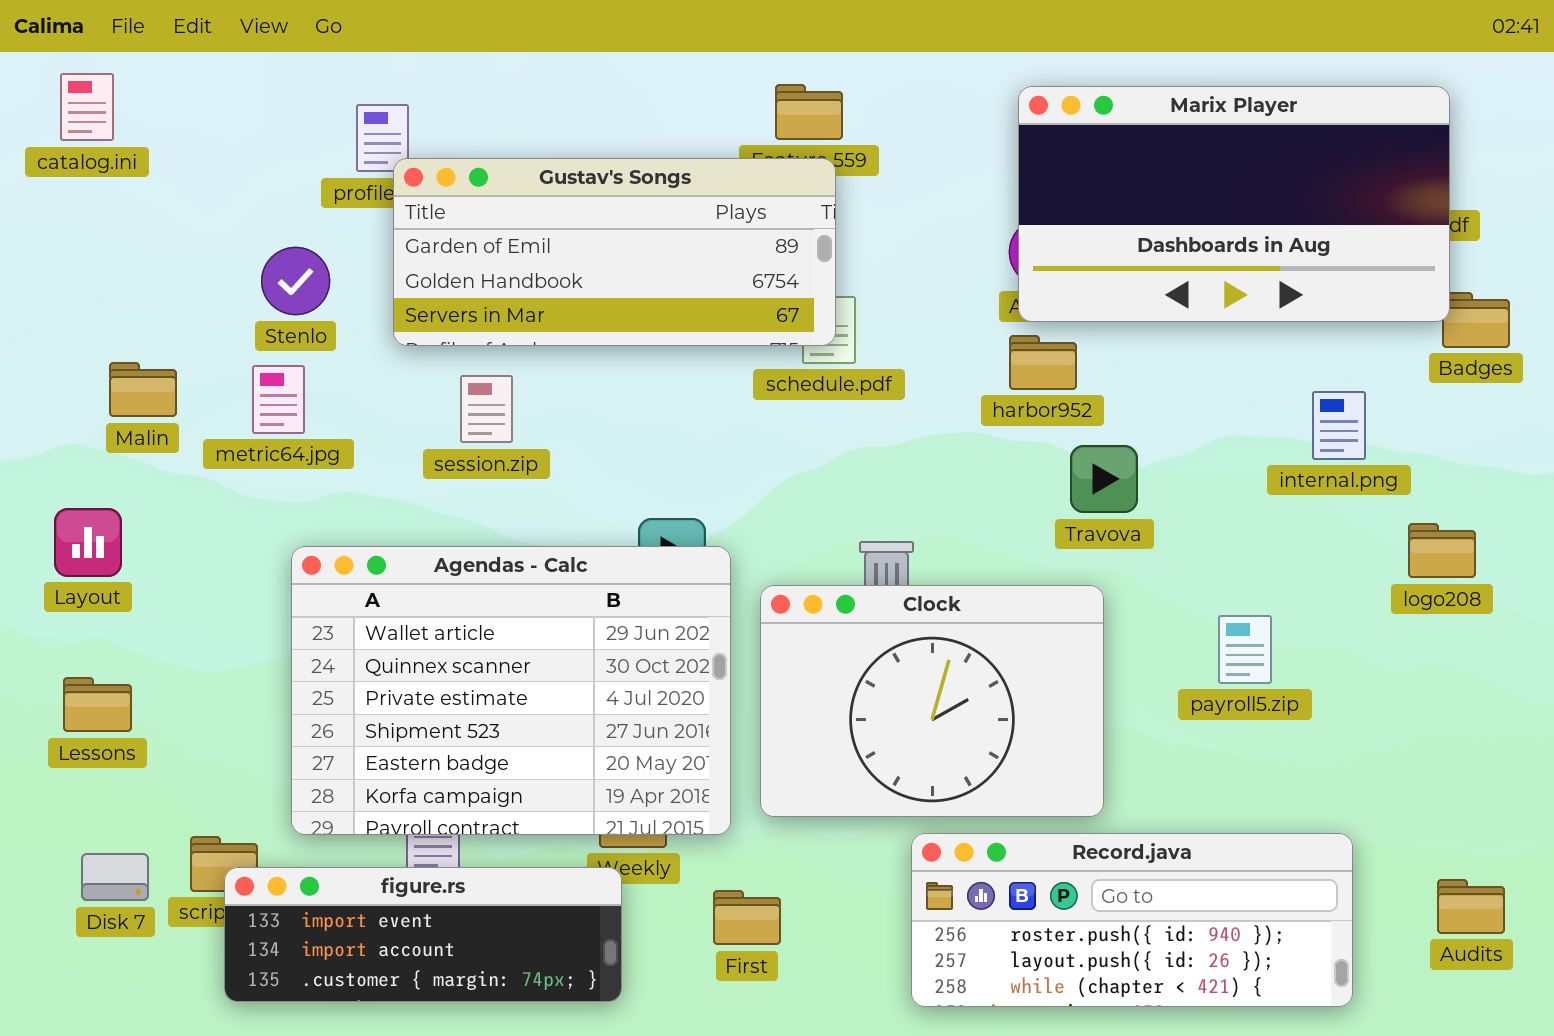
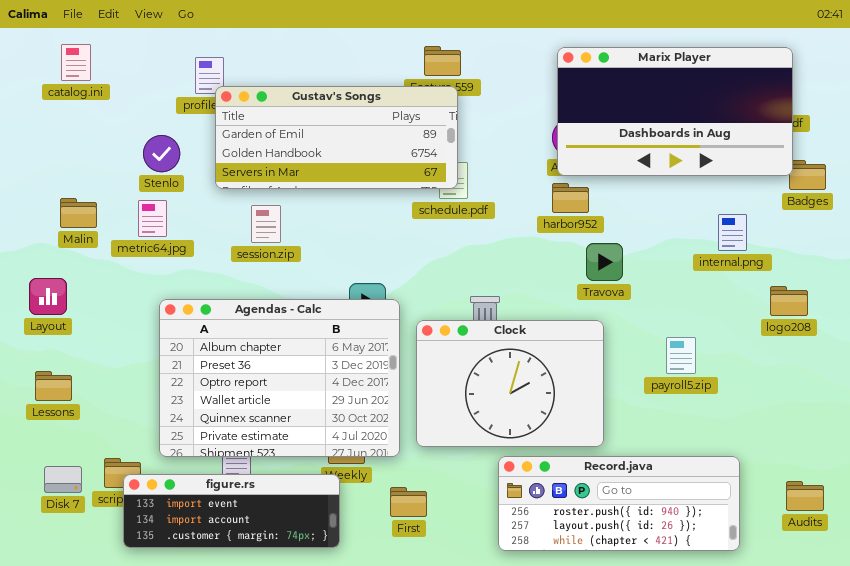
catalog.ini: [60,73,114,141] -> [61,44,91,81], moved
Agendas - Calc: [291,546,731,835] -> [159,299,400,457], scrolled up 3 rows

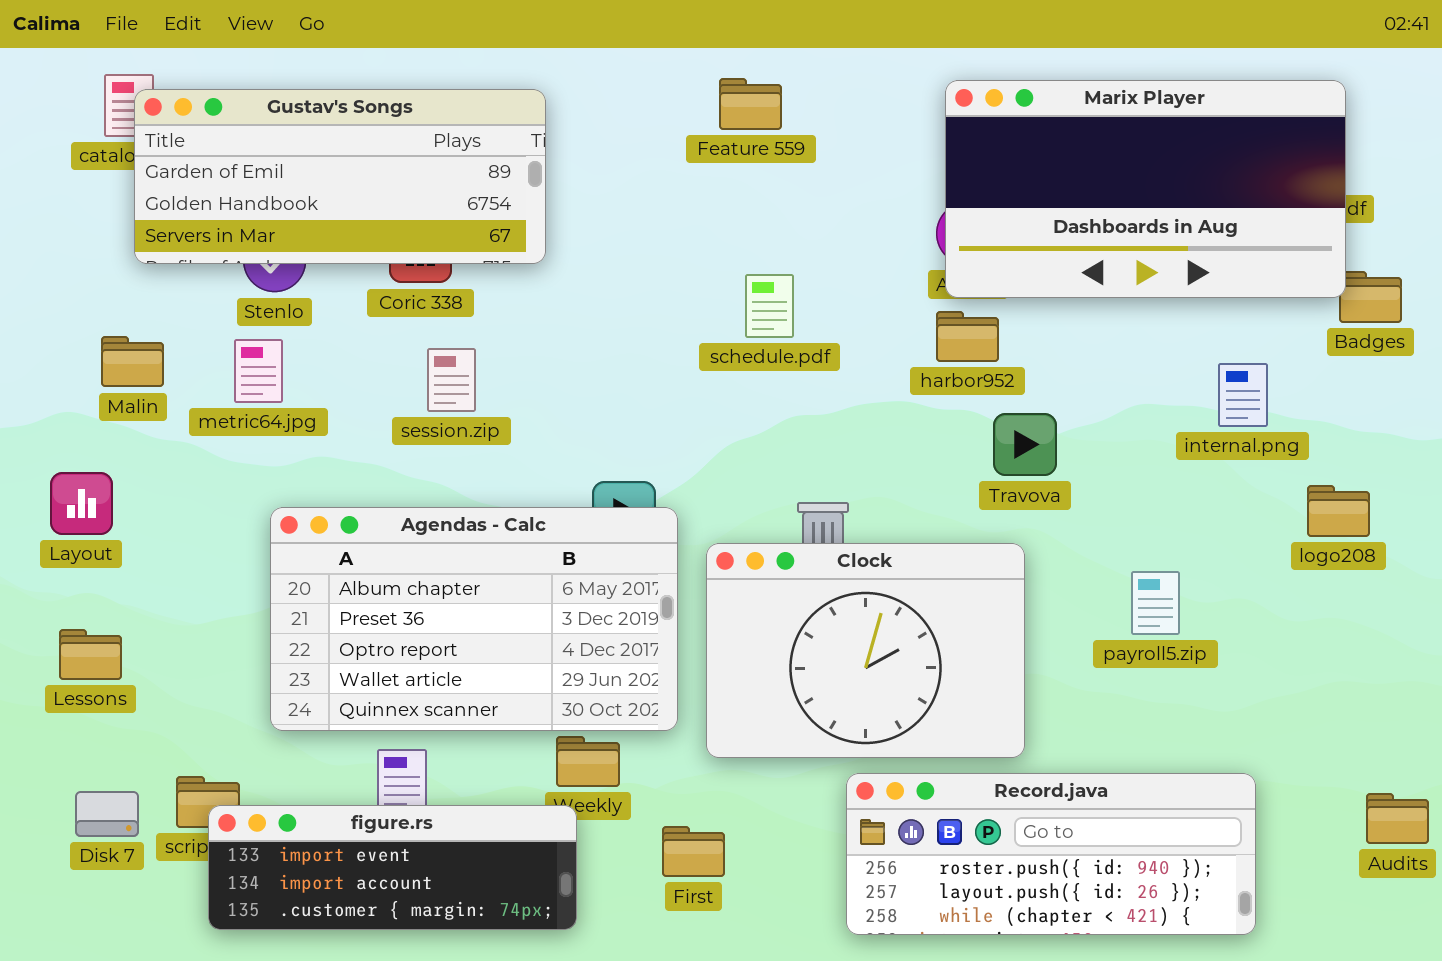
Gustav's Songs: [215,86,458,189] -> [134,89,546,264], moved
Agendas - Calc: [159,299,400,457] -> [270,507,678,731], resized
Audits: [786,481,824,511] -> [1366,793,1429,844], moved

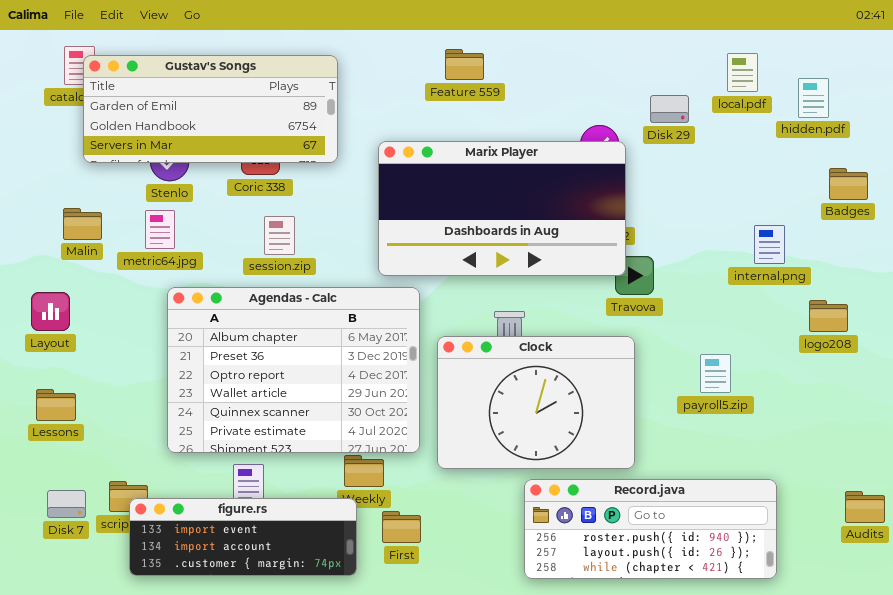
Marix Player: [945,80,1346,298] -> [378,141,626,276], moved
Agendas - Calc: [270,507,678,731] -> [167,287,420,453], resized
First: [662,826,725,877] -> [382,511,421,543], moved

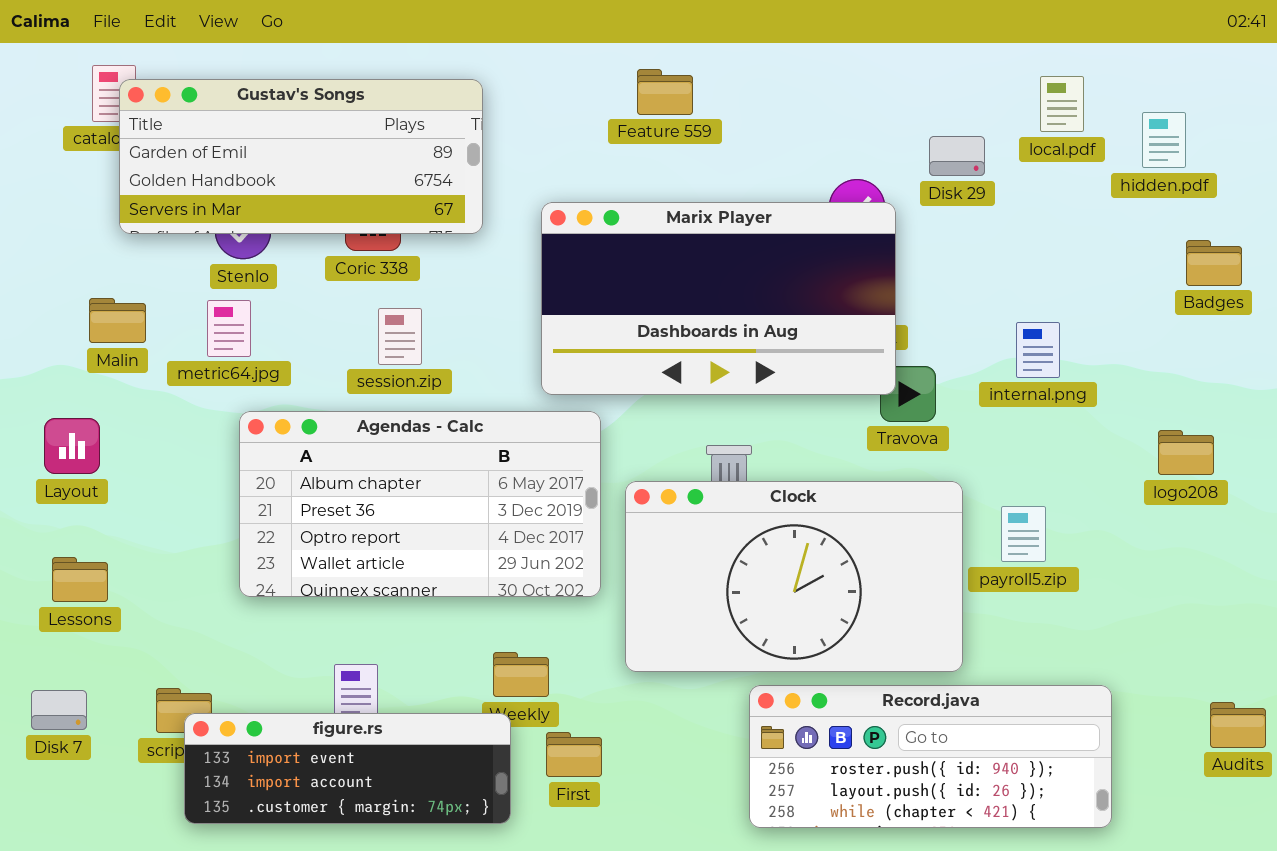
internal.png: [754,225,785,264] -> [1016,322,1060,378], moved
Agendas - Calc: [167,287,420,453] -> [239,411,601,597], resized
Clock: [437,336,635,469] -> [625,481,963,672], resized
Disk 7: [47,490,86,518] -> [31,690,87,730], moved

